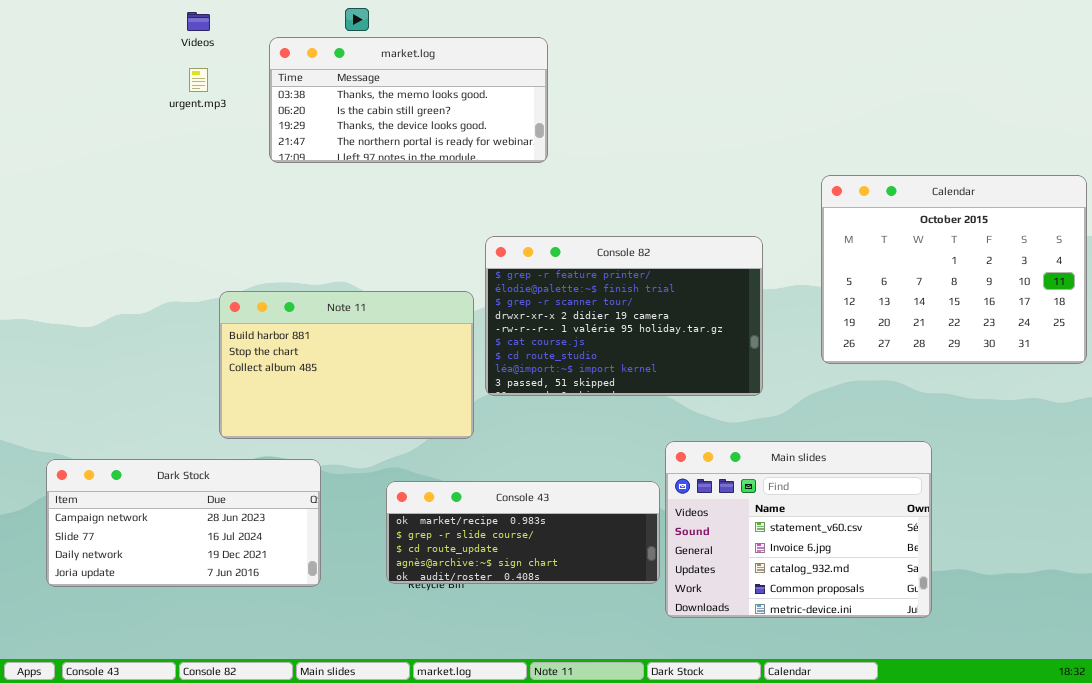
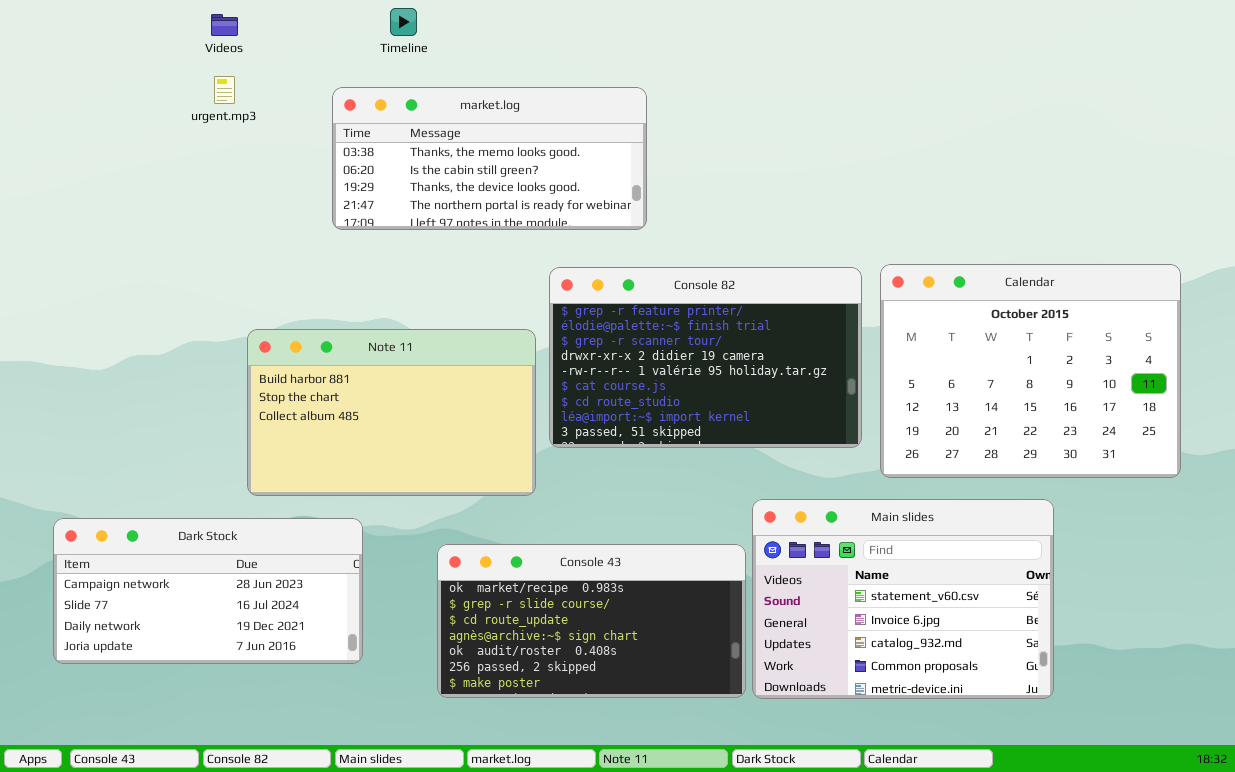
market.log: [269,37,548,163] -> [332,87,647,230], moved
Calendar: [821,175,1087,364] -> [880,264,1181,478], moved
Console 43: [386,481,660,584] -> [437,544,746,698], resized

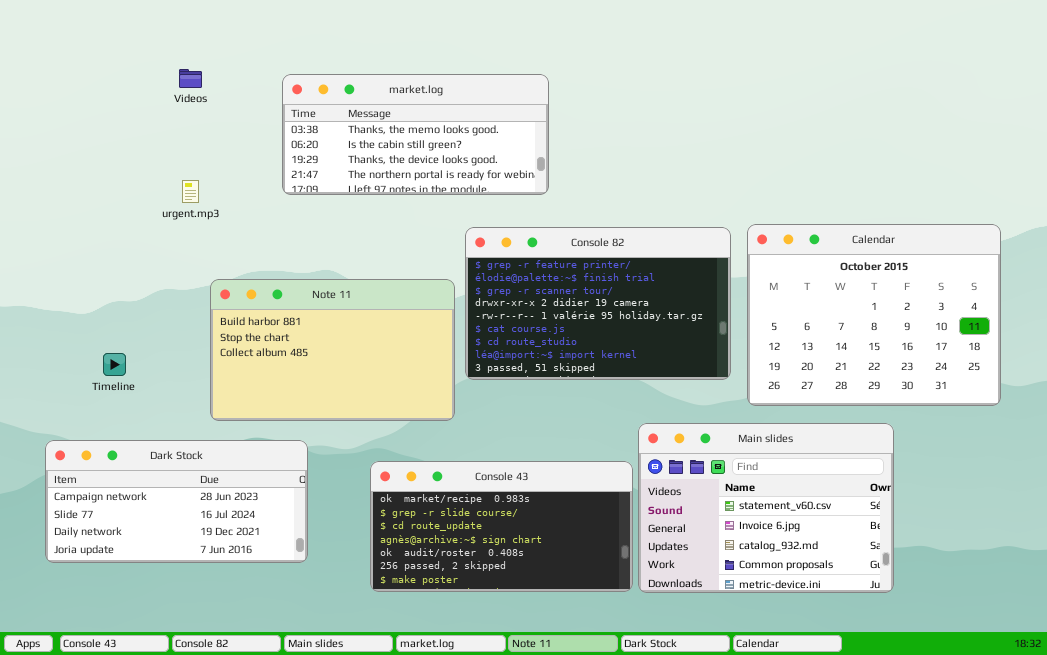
Timeline: [390,8,417,36] -> [103,353,126,376], moved
Videos: [211,14,238,36] -> [179,69,202,88], moved
urgent.mp3: [214,76,235,104] -> [182,180,199,203], moved

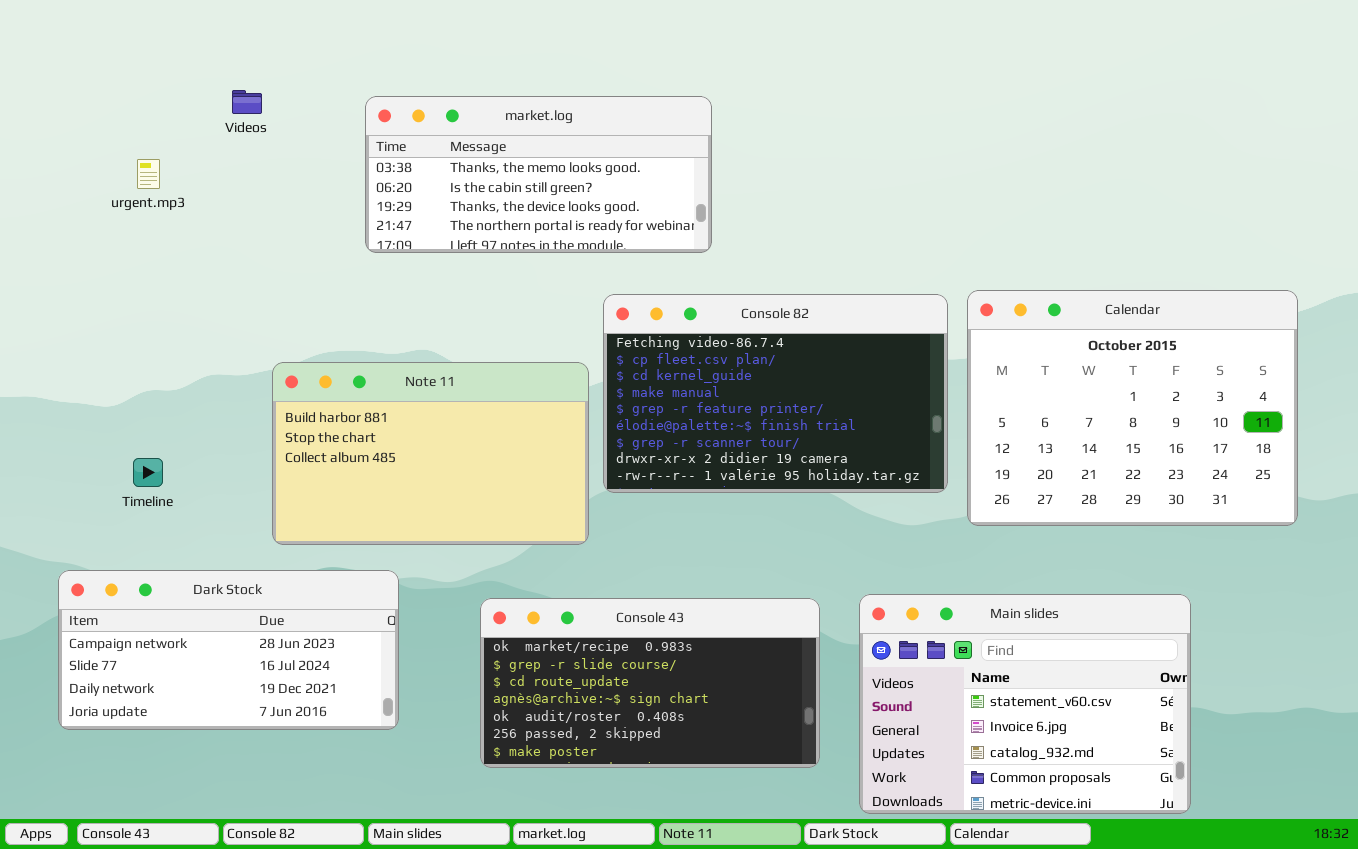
urgent.mp3: [182,180,199,203] -> [137,159,160,189], moved
Console 82: [465,227,731,380] -> [603,294,948,493], scrolled up 4 rows
Main slides: [638,423,894,593] -> [859,594,1191,814], moved

